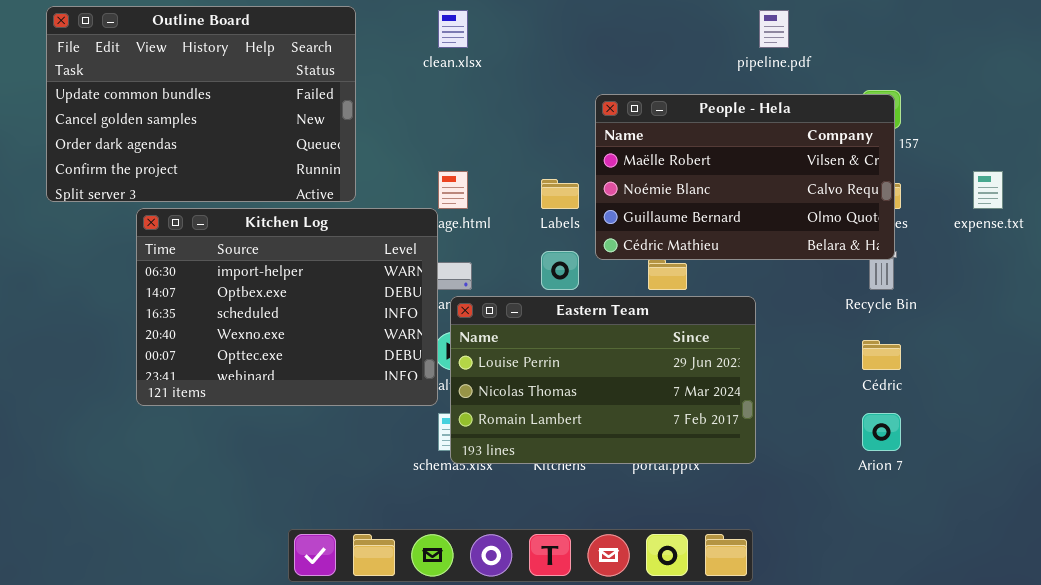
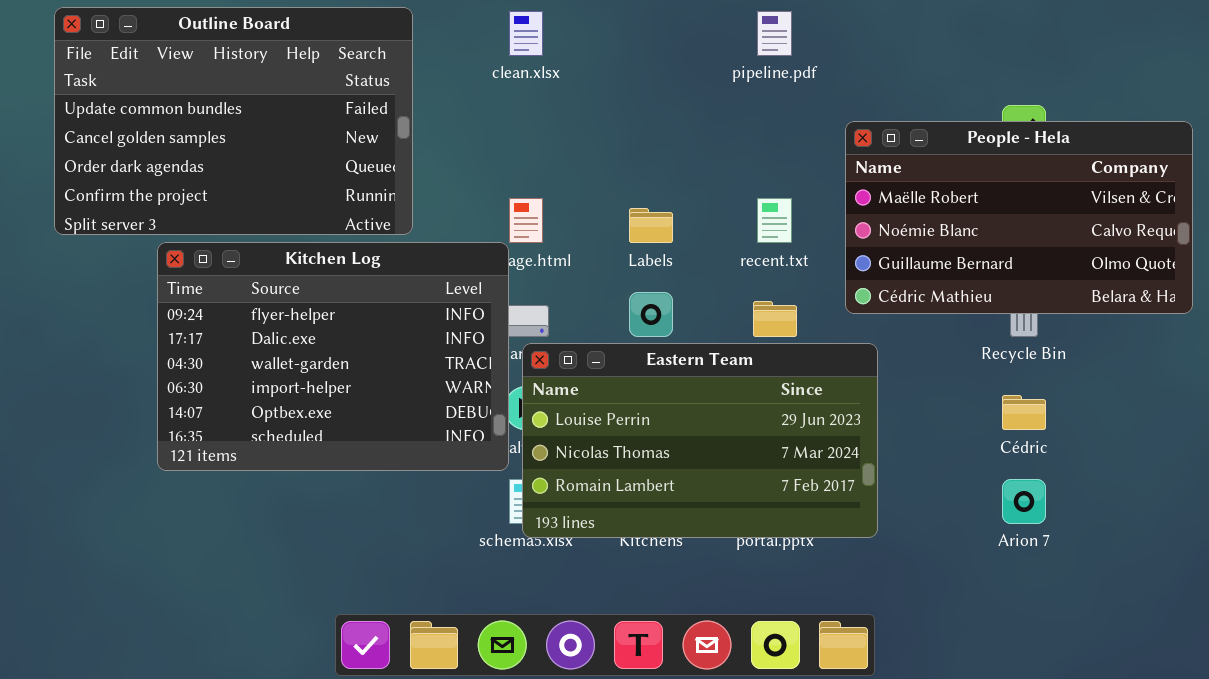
pipeline.pdf: [759,10,789,48] -> [757,11,792,56], moved
People - Hela: [595,94,895,260] -> [845,121,1193,314], moved
Kitchen Log: [136,208,438,406] -> [157,242,509,471], scrolled up 3 rows

